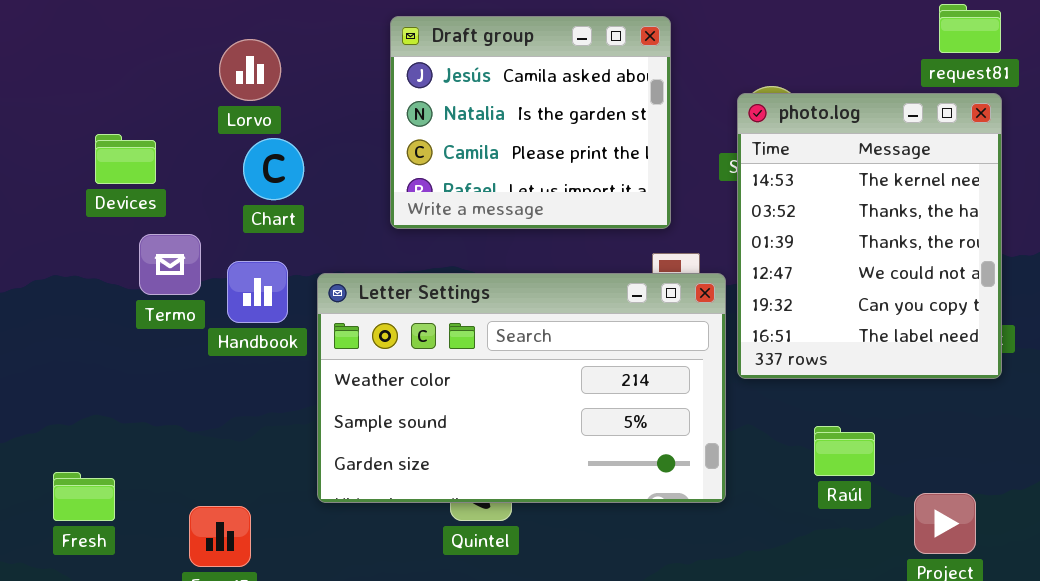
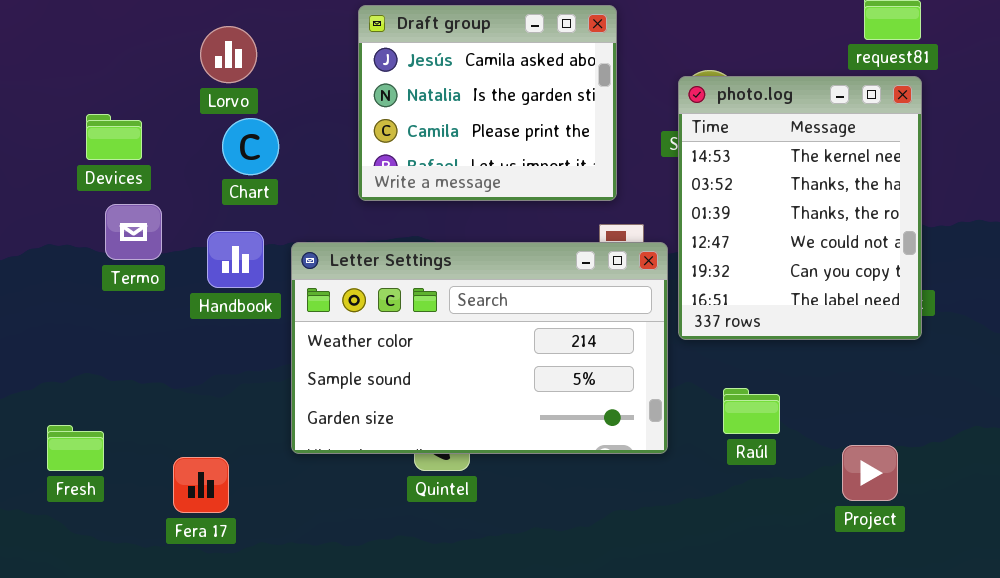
Termo: [139,234,201,295] -> [105,204,162,260], moved
Raúl: [814,426,875,476] -> [723,388,780,434], moved

